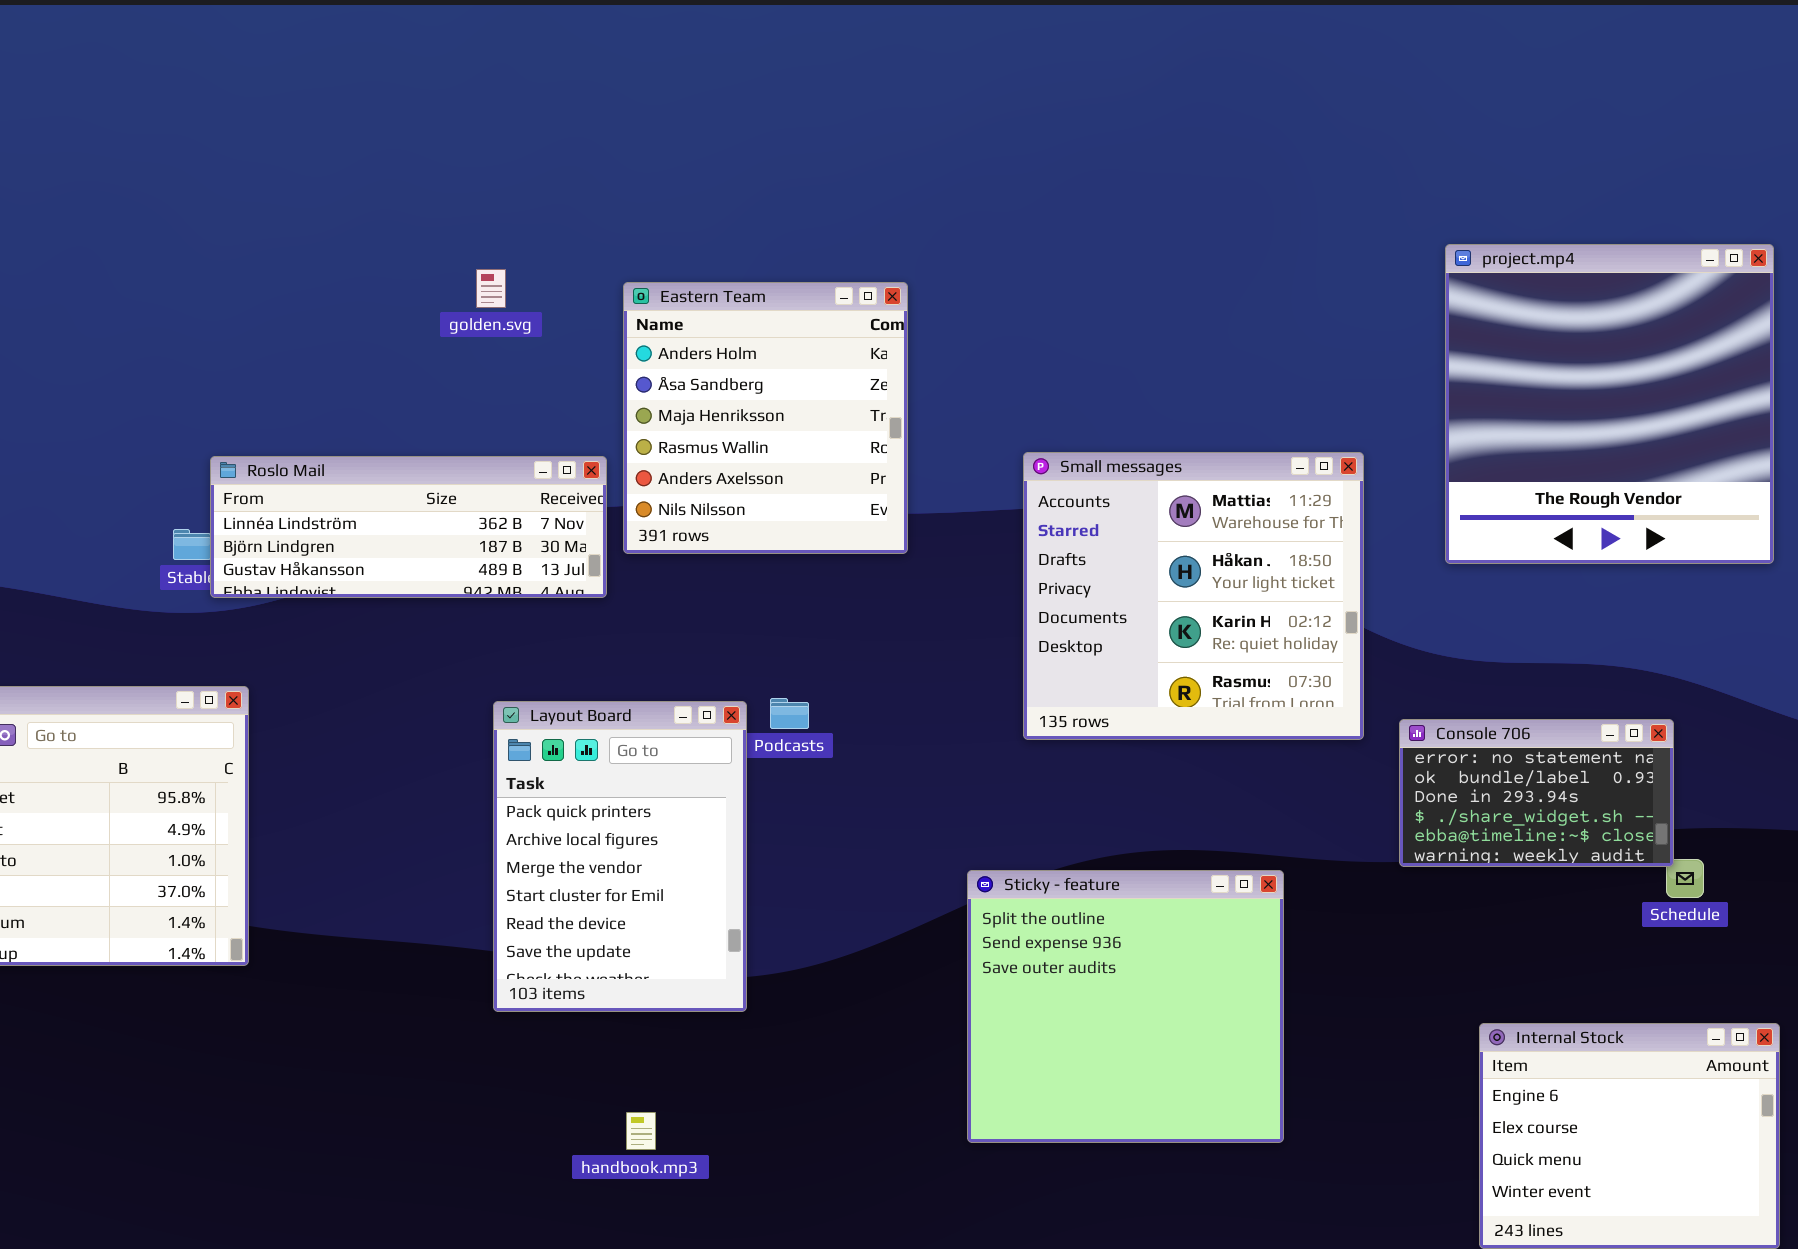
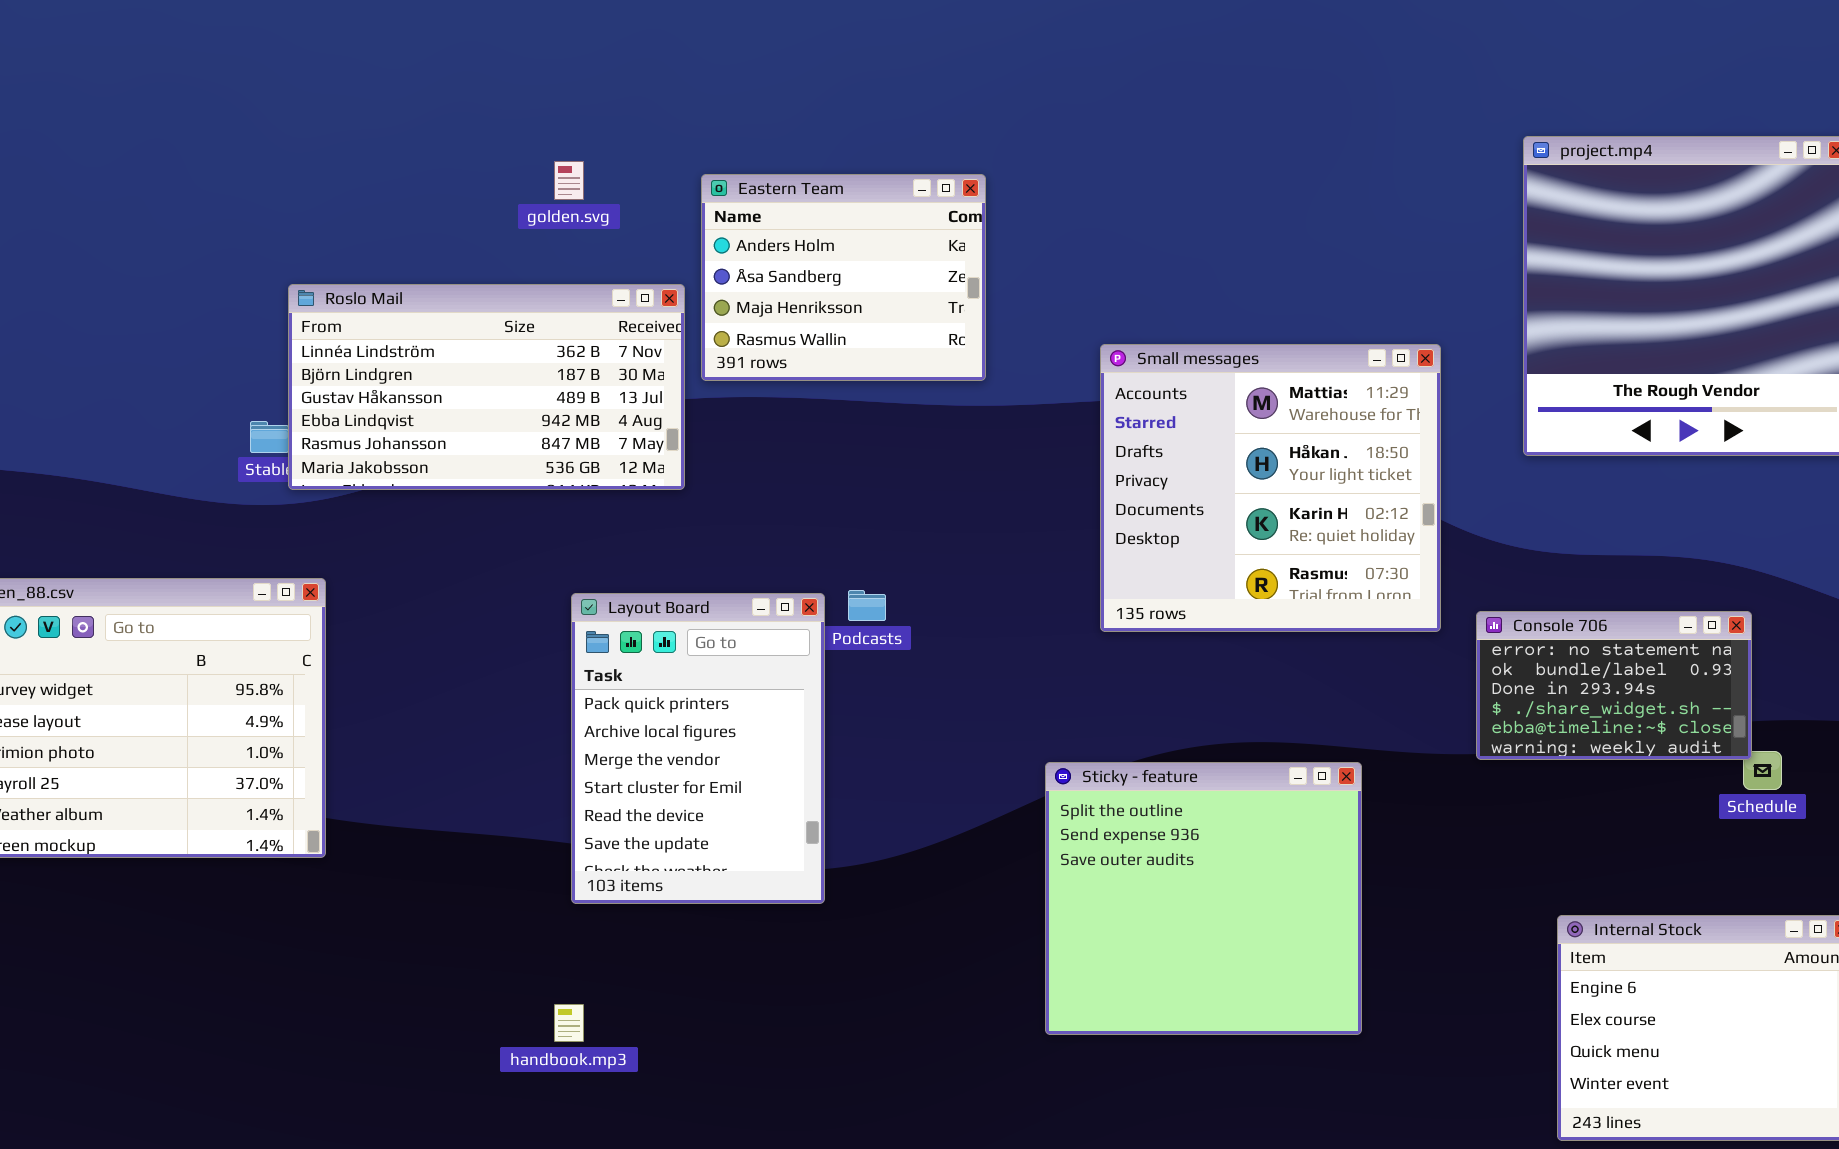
Eastern Team: [623,282,908,554] -> [701,174,986,381], resized
Roslo Mail: [210,456,607,598] -> [288,284,685,490], resized
handbook.mp3: [626,1112,656,1150] -> [554,1004,584,1042], moved

